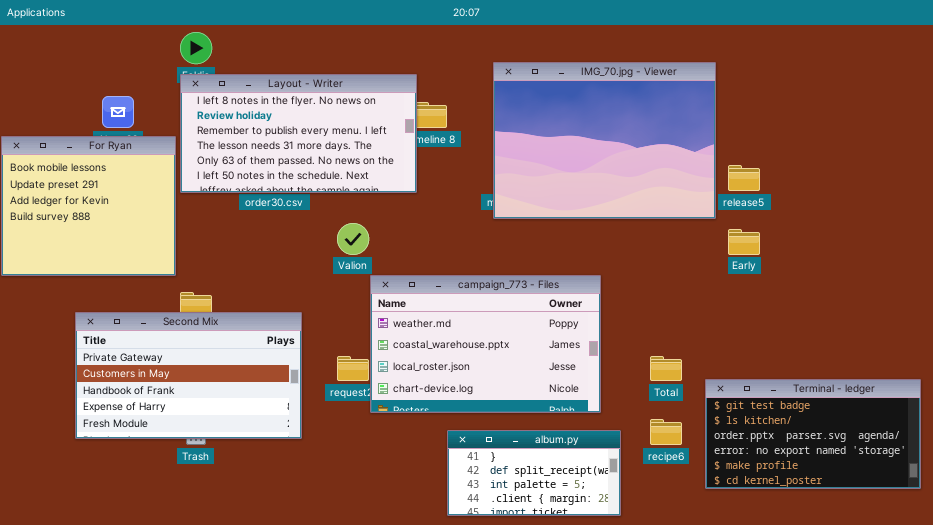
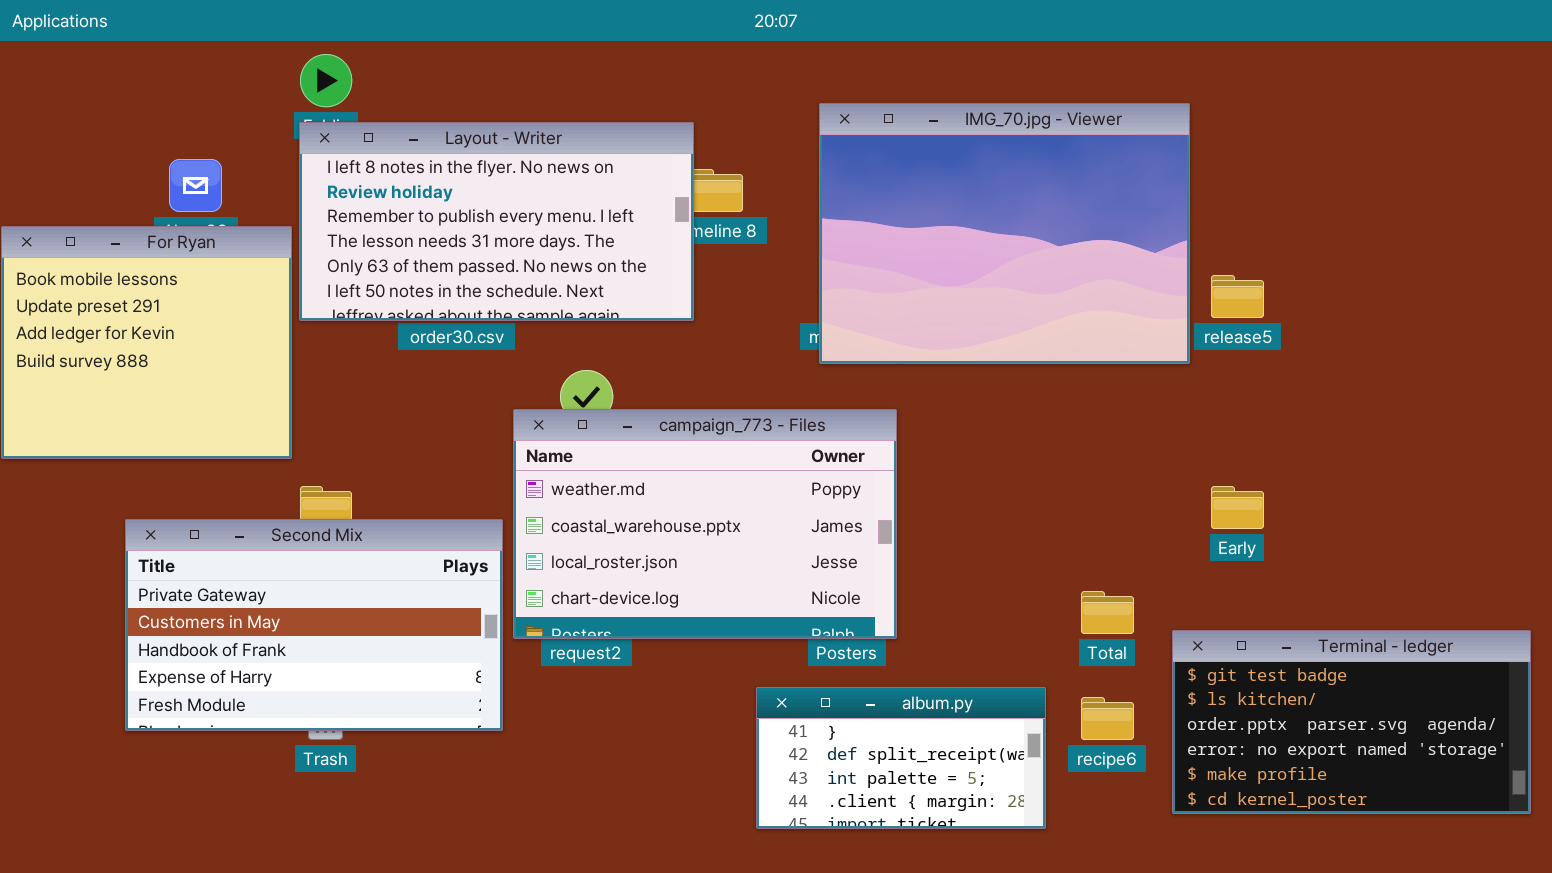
Early: [728,229,760,255] -> [1211,486,1264,529], moved
campaign_773 - Files: [370,275,601,413] -> [513,409,897,639], moved
album.py: [447,430,621,516] -> [756,687,1046,829], moved

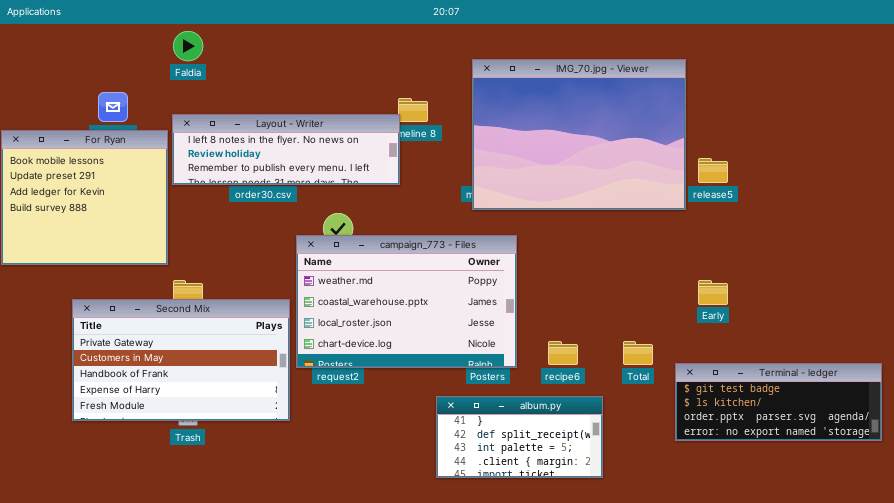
Layout - Writer: [299,122,694,321] -> [172,114,400,185], resized
Terminal - ledger: [1172,630,1531,814] -> [675,363,882,441], resized
recipe6: [1081,697,1134,740] -> [548,341,578,365], moved

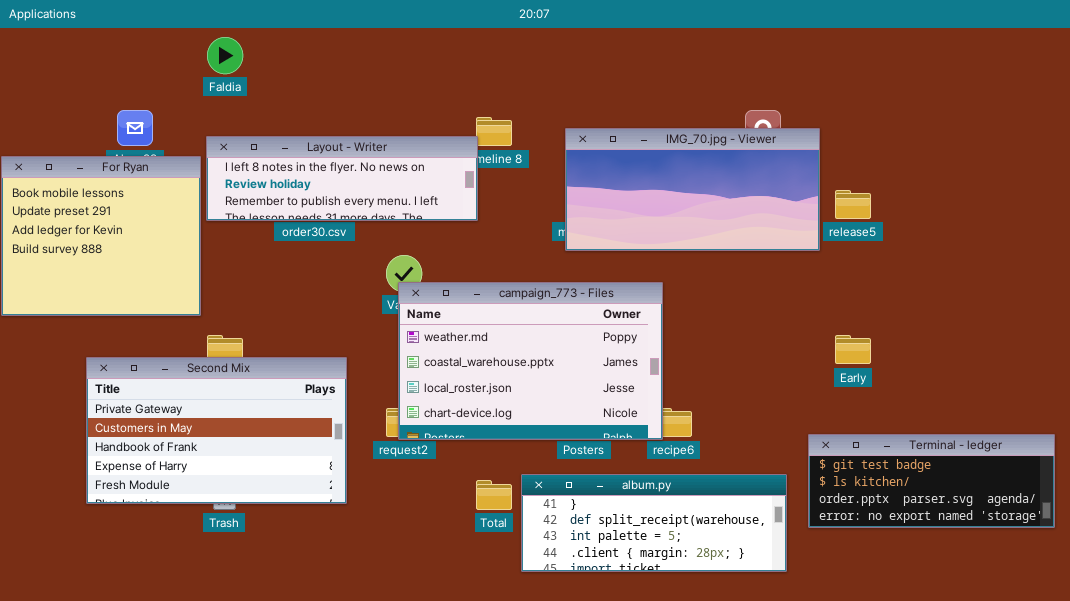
IMG_70.jpg - Viewer: [472,59,686,210] -> [565,128,820,251], resized
campaign_773 - Files: [296,235,517,368] -> [398,282,663,440], moved
Total: [623,341,653,365] -> [476,480,512,510], moved
album.py: [436,396,603,478] -> [521,474,787,572], resized

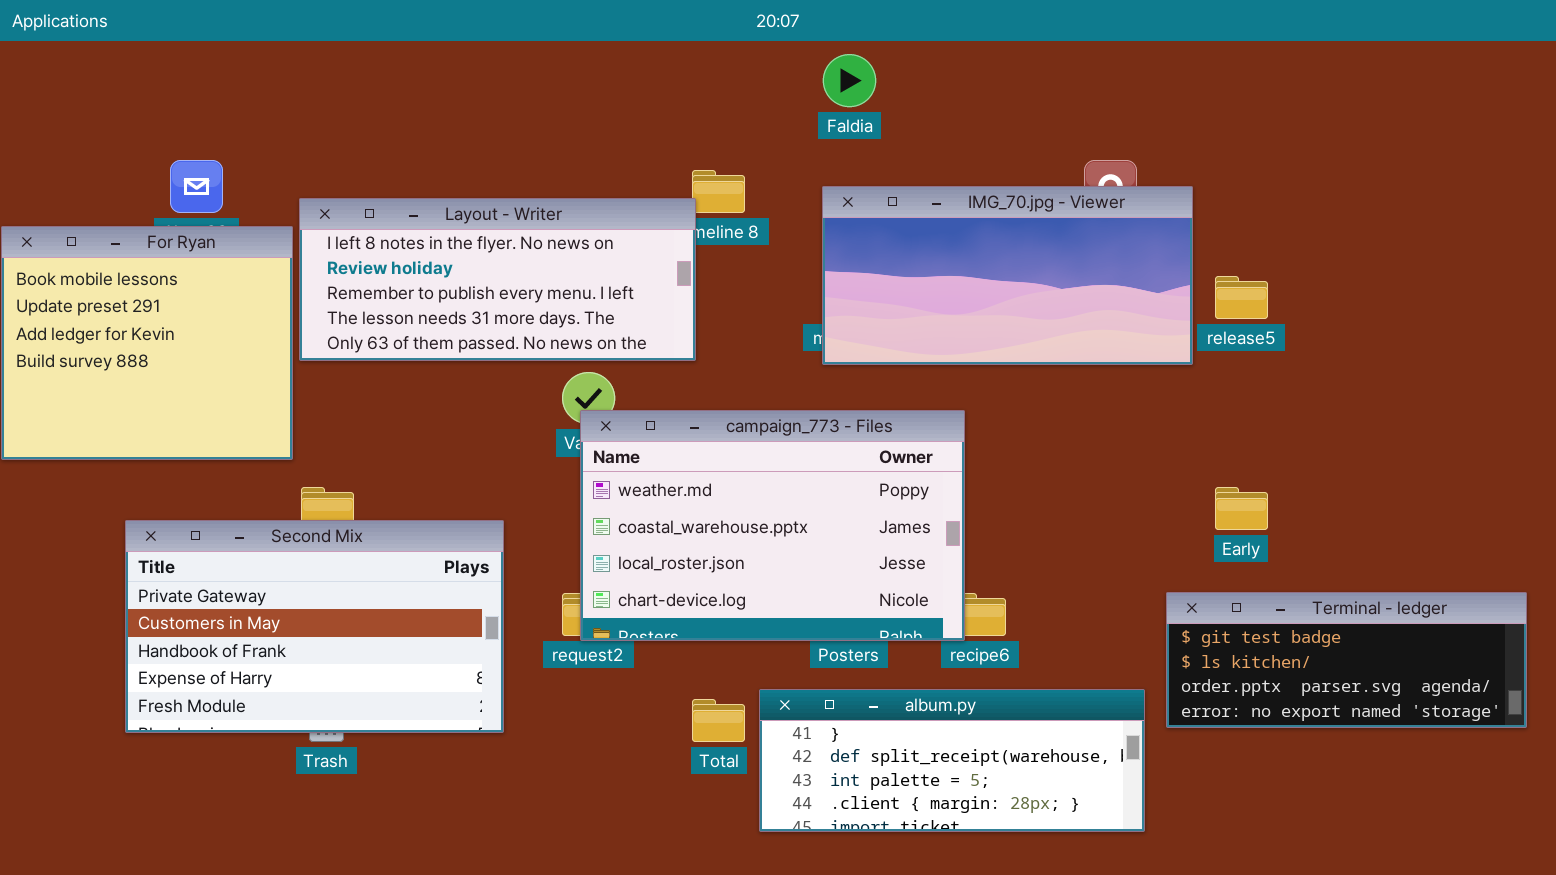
Faldia: [207,37,243,74] -> [823,54,876,107], moved
Layout - Writer: [206,136,478,221] -> [299,198,696,361], resized
Terminal - ledger: [808,434,1055,528] -> [1166,592,1527,728], moved

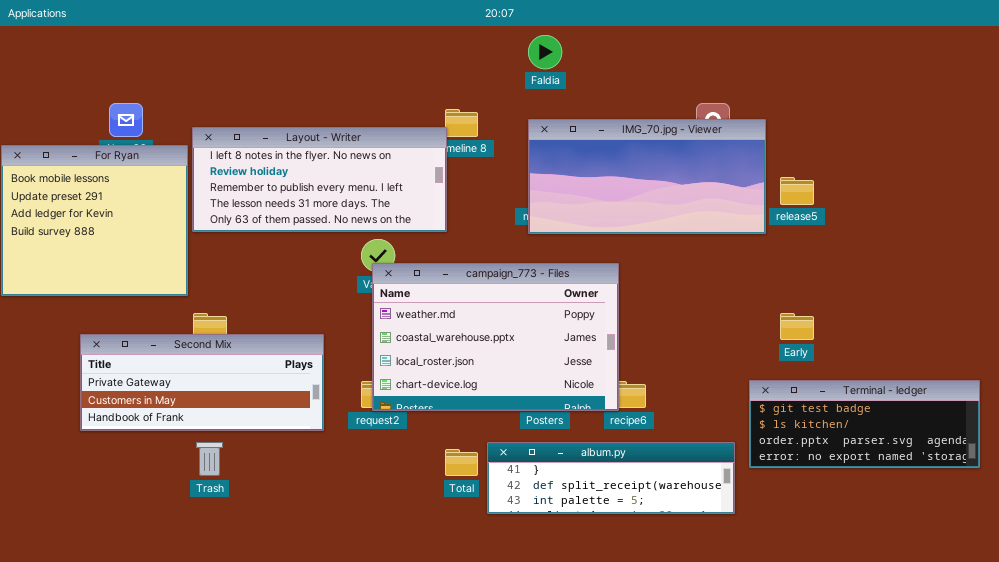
Second Mix: [125,520,504,733] -> [80,334,324,431], resized
album.py: [759,689,1145,832] -> [487,442,735,514], resized

